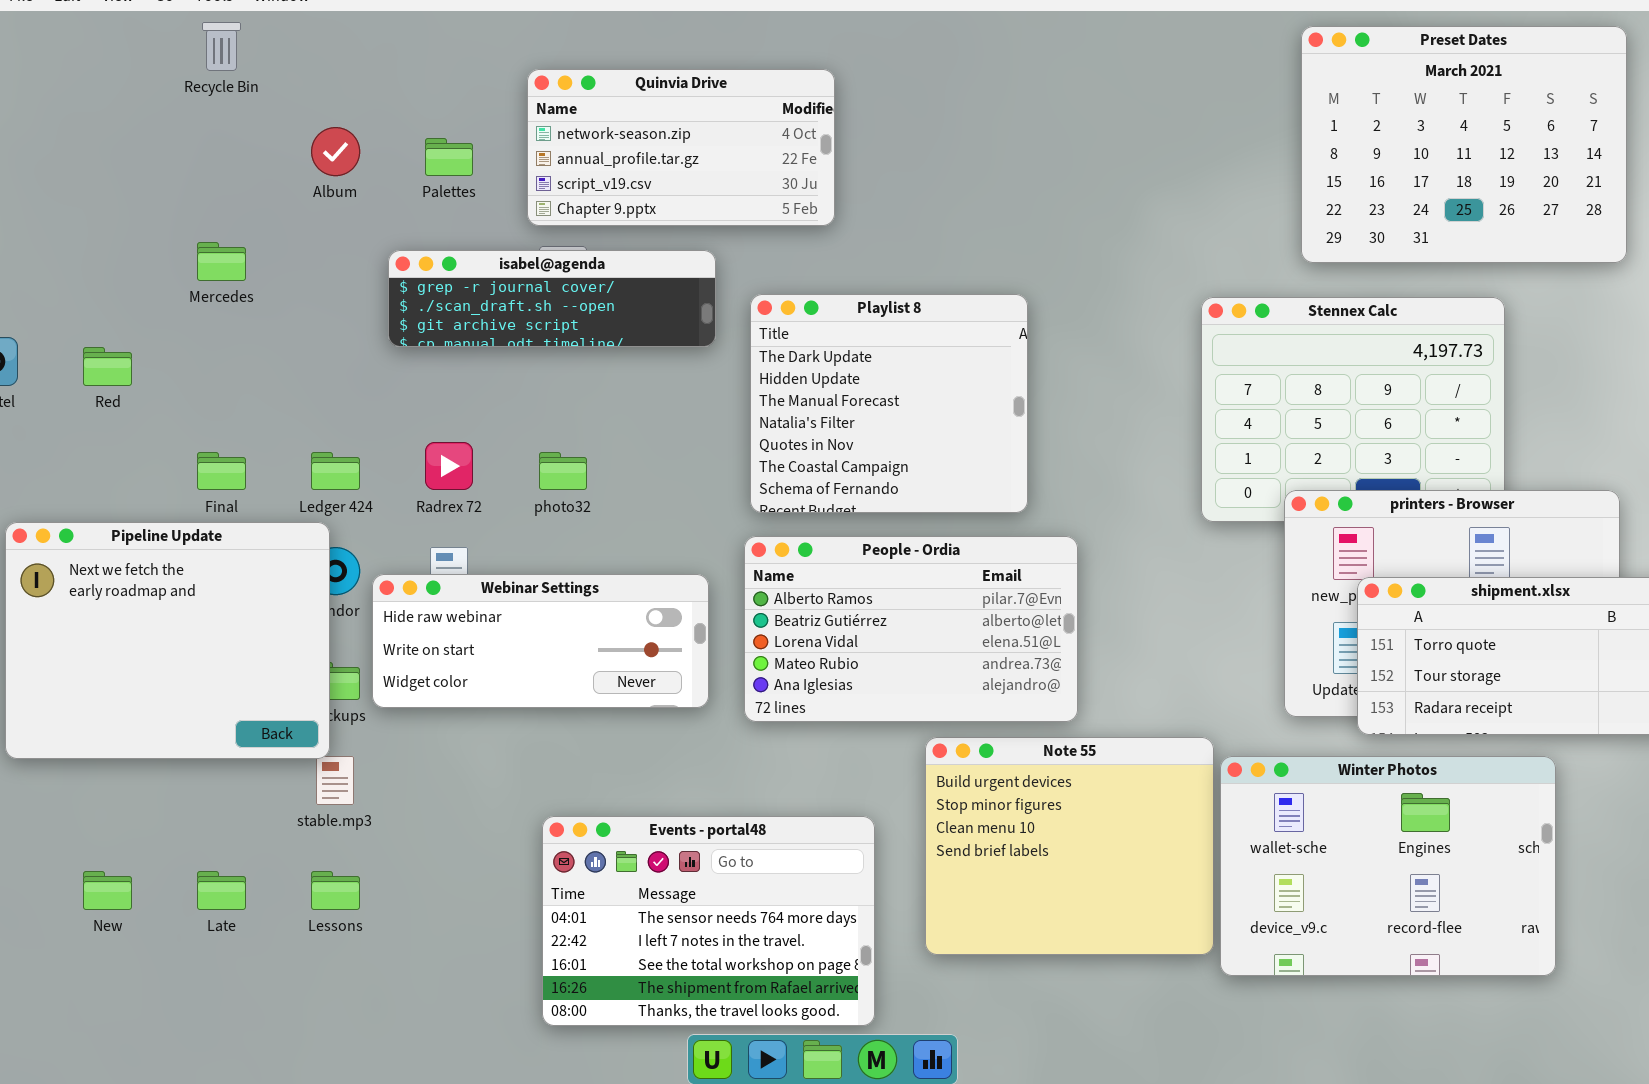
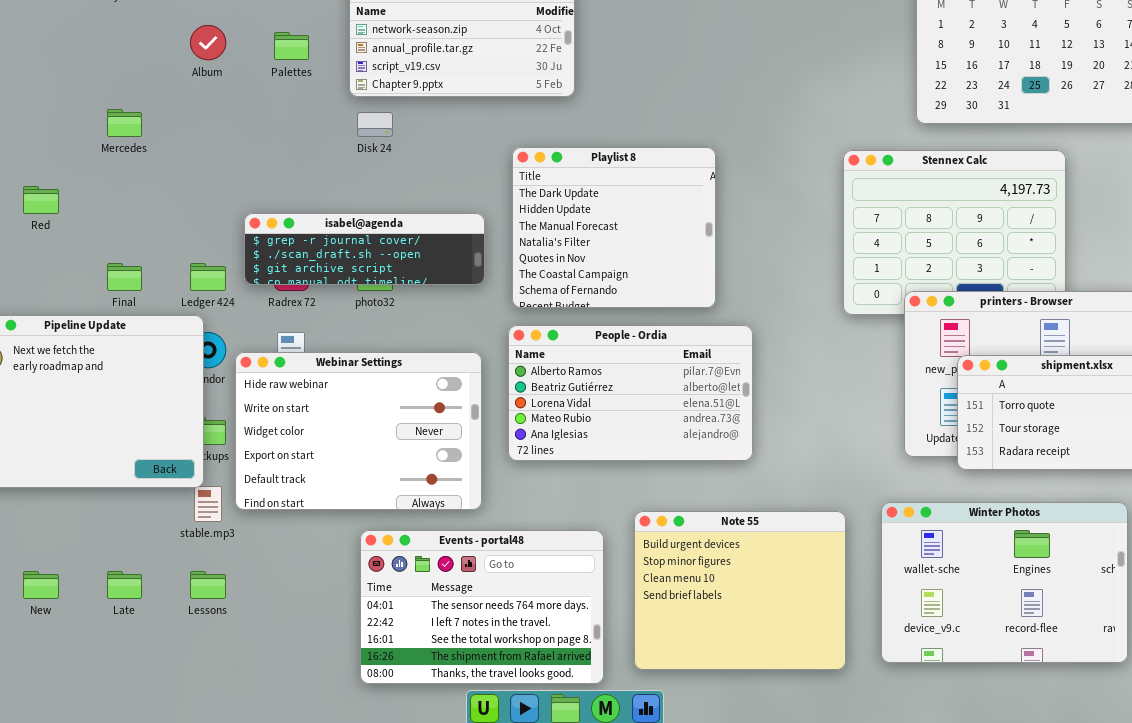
isabel@agenda: [388,250,716,347] -> [244,213,485,285], moved
Webinar Settings: [372,574,709,708] -> [235,352,482,510], resized
Note 55: [925,737,1214,955] -> [634,511,846,670], moved
Winter Photos: [1220,756,1556,976] -> [881,502,1128,663], moved

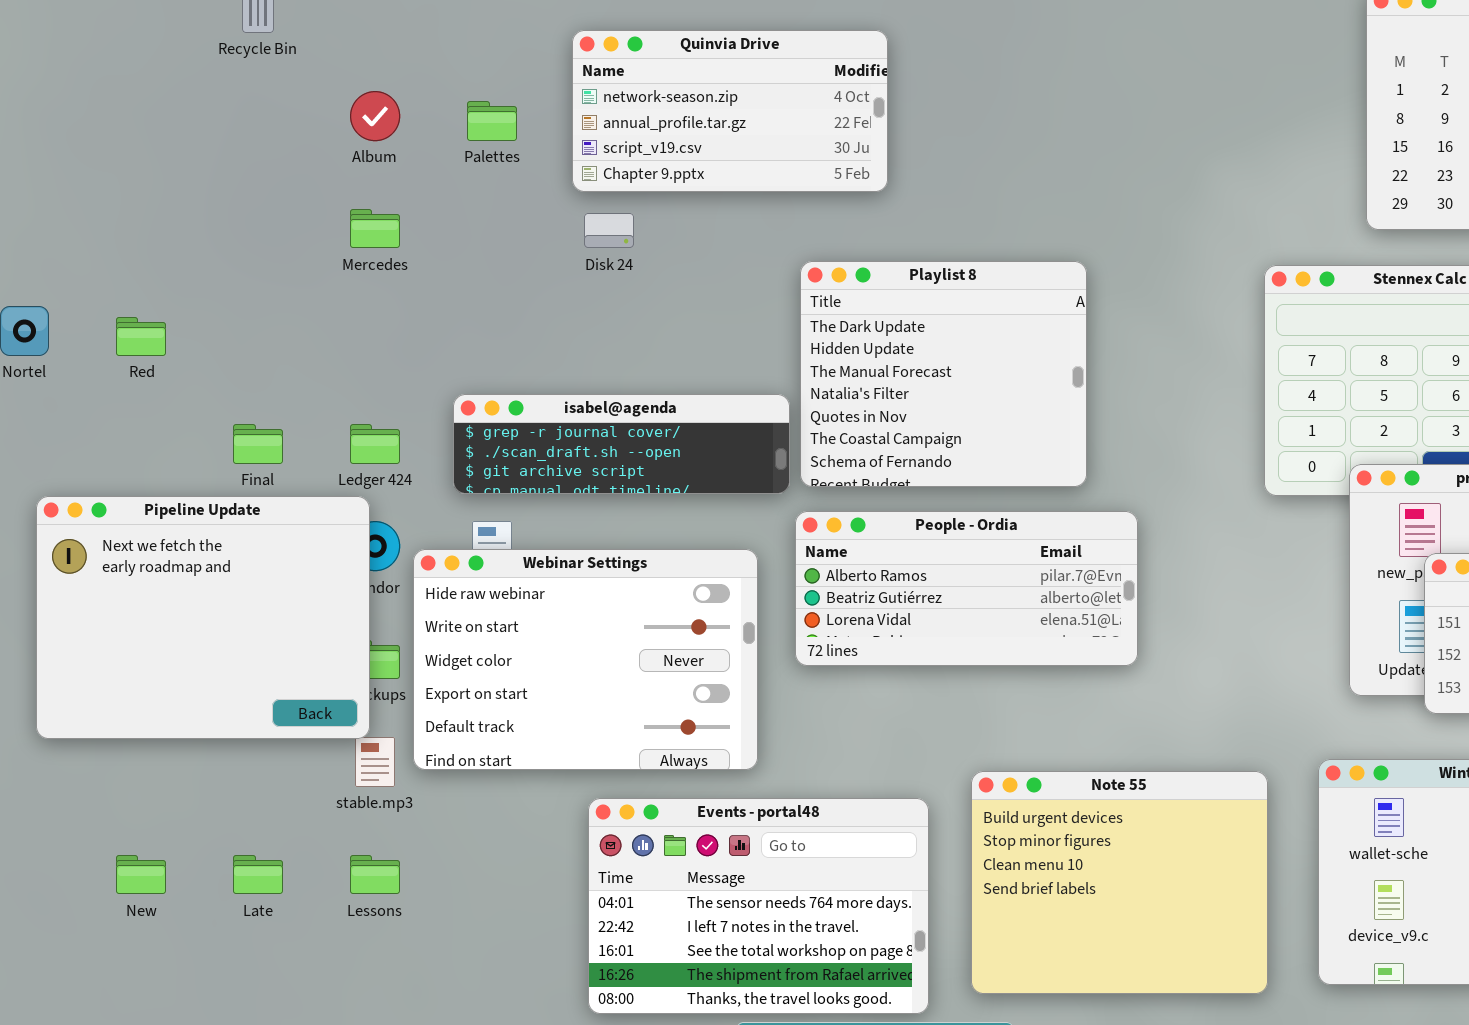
Mercedes: [107,109,142,137] -> [350,209,400,248], moved
isabel@agenda: [244,213,485,285] -> [453,394,790,494], moved
People - Ordia: [508,325,753,461] -> [795,511,1138,666], resized

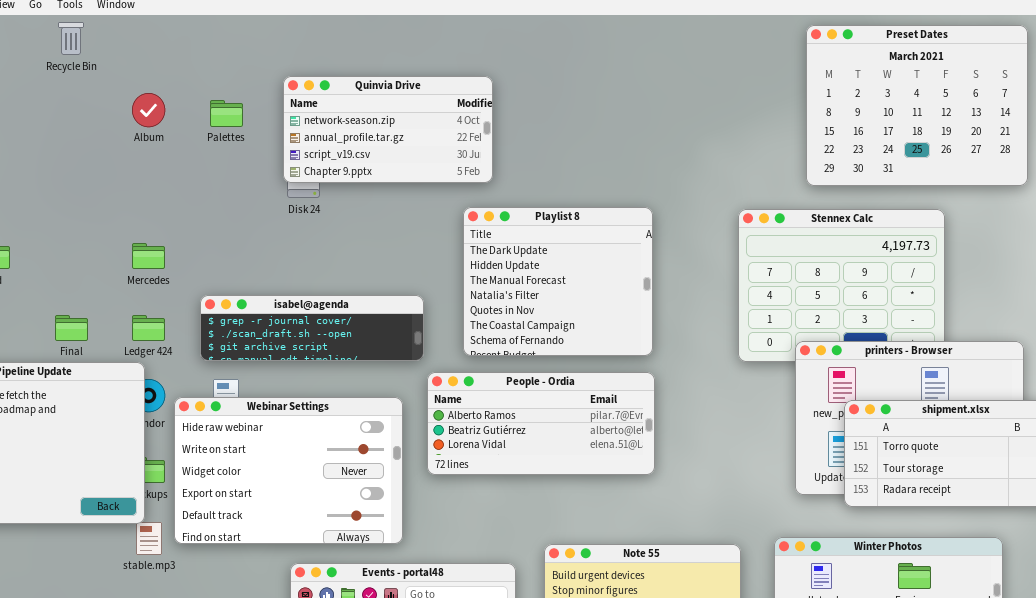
Quinvia Drive: [572,30,888,192] -> [283,76,493,183], moved
Mercedes: [350,209,400,248] -> [132,243,165,269], moved
Playlist 8: [800,261,1087,487] -> [463,207,653,356], moved

